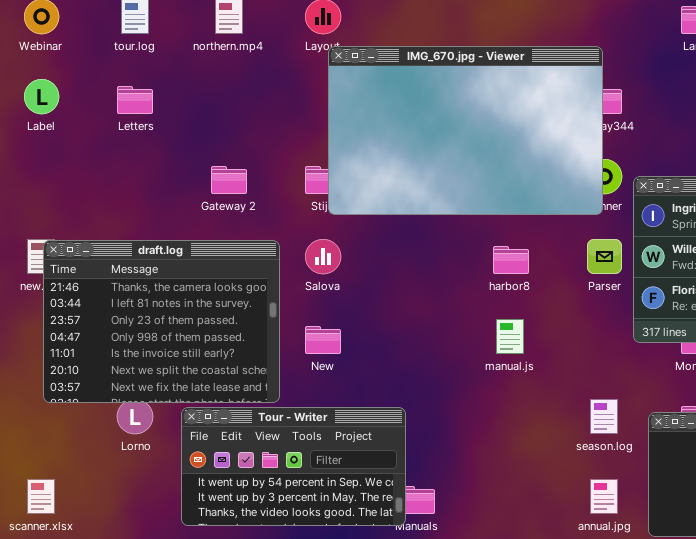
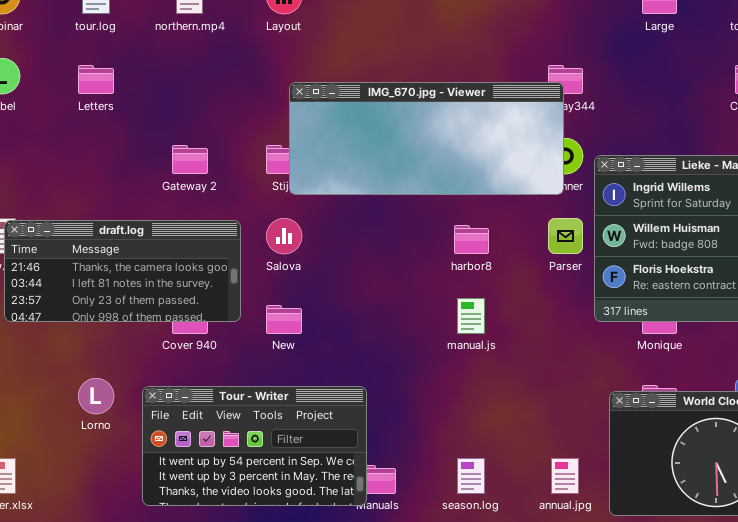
IMG_670.jpg - Viewer: [328,46,603,215] -> [289,82,564,195], resized
draft.log: [43,240,280,403] -> [4,220,241,322], resized
season.log: [590,399,618,434] -> [457,458,485,494], moved

